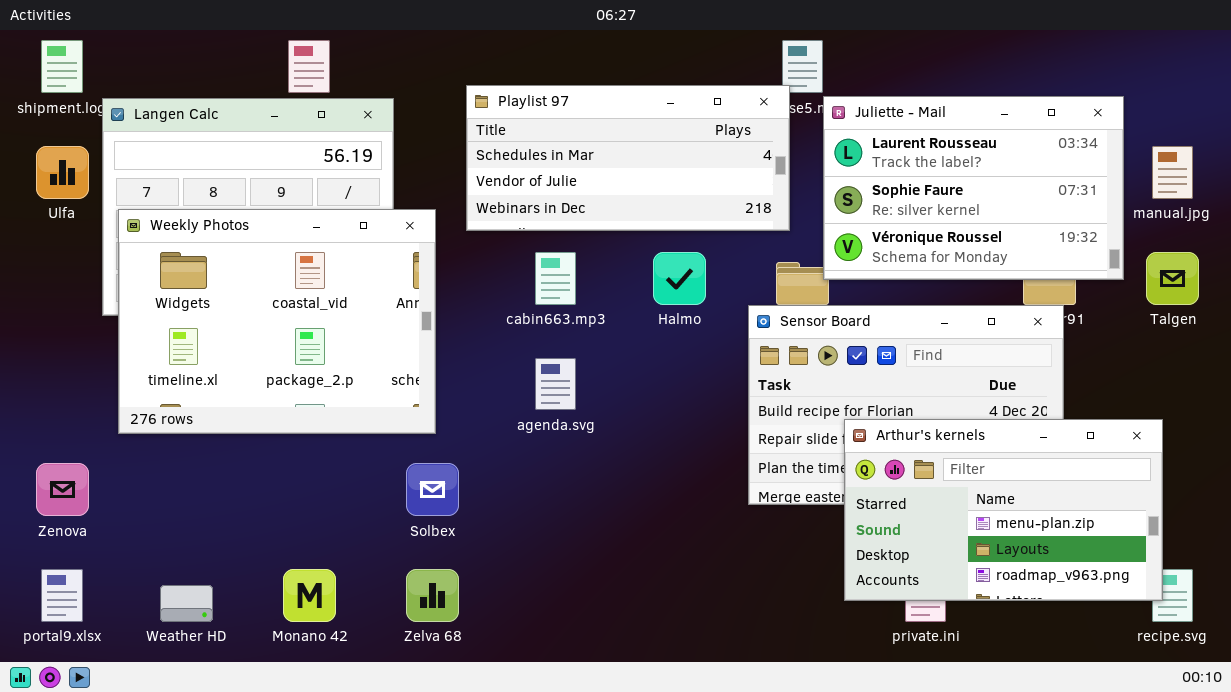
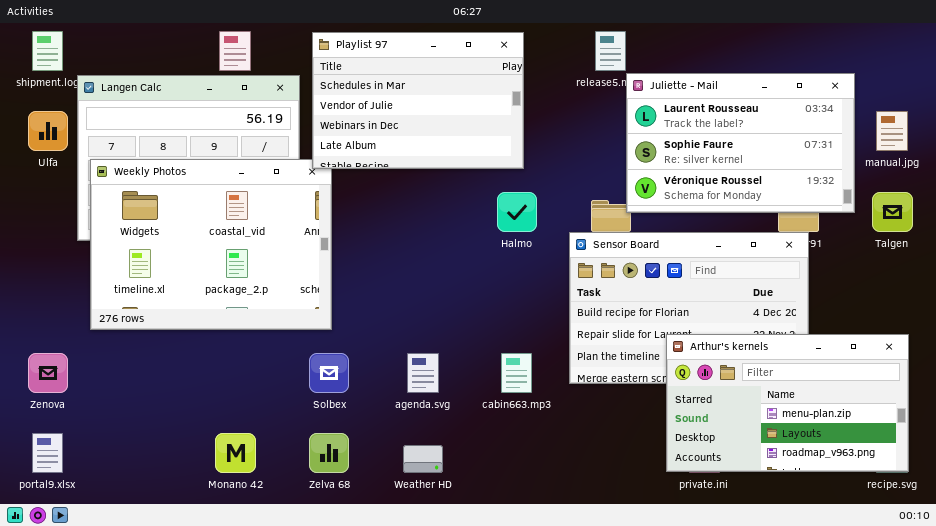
Playlist 97: [466,85,790,231] -> [312,32,524,169], moved, resized
cabin663.mp3: [535,252,576,305] -> [501,353,532,393], moved
agenda.svg: [535,358,576,410] -> [407,353,439,393], moved
Arthur's kernels: [844,419,1163,601] -> [666,334,909,472], moved
Weather HD: [160,585,213,622] -> [403,445,443,473], moved

